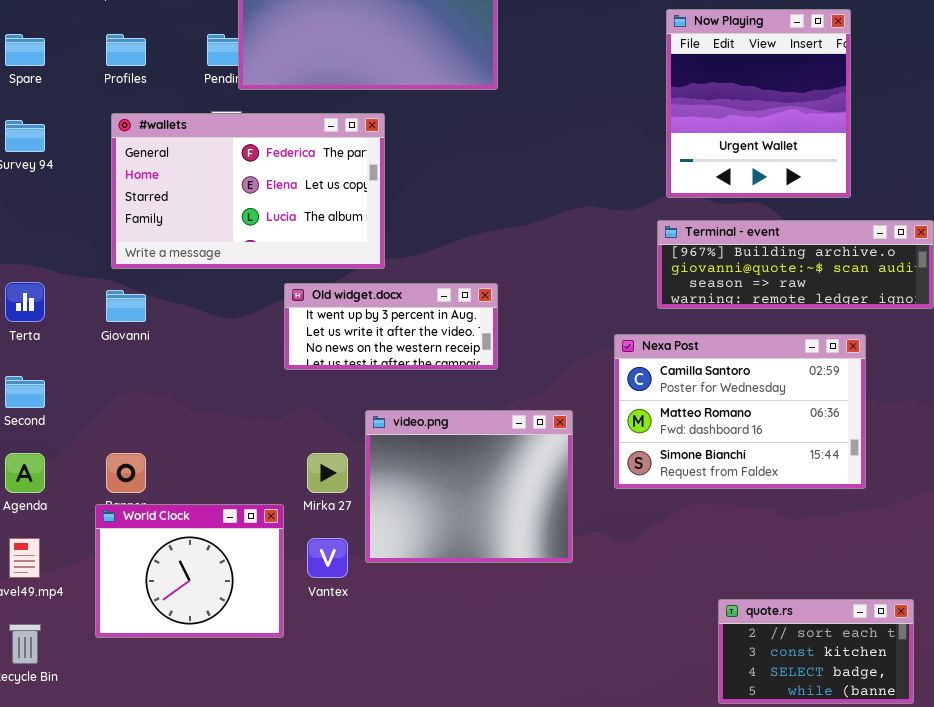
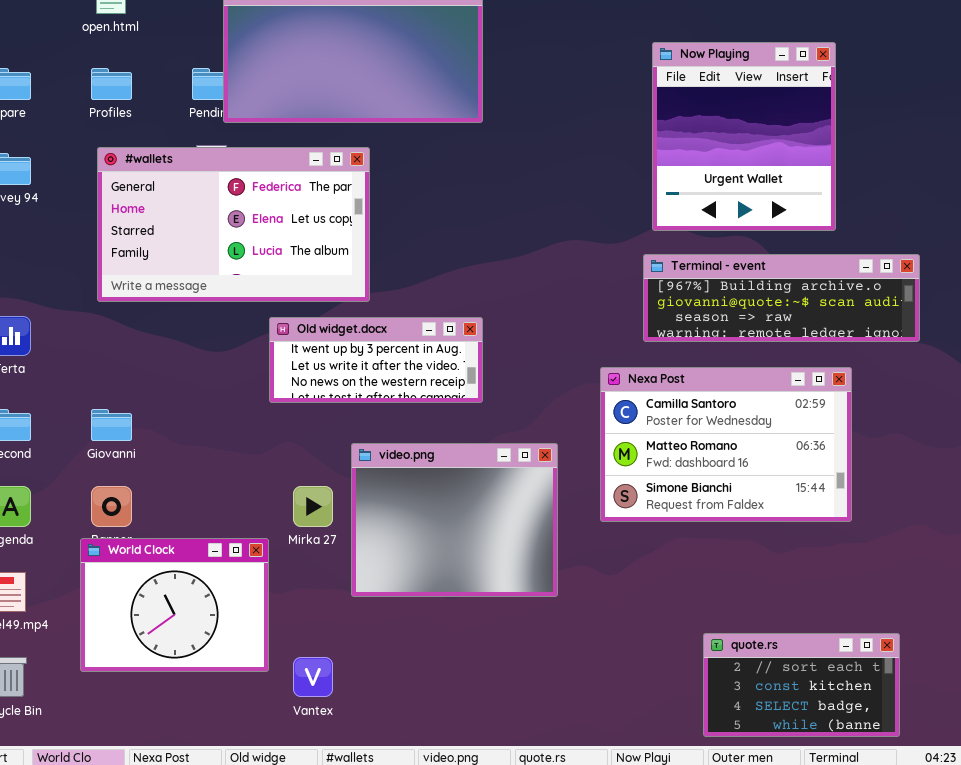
Giovanni: [106,290,146,322] -> [91,409,132,441], moved
Vantex: [307,538,348,578] -> [293,657,333,697], moved

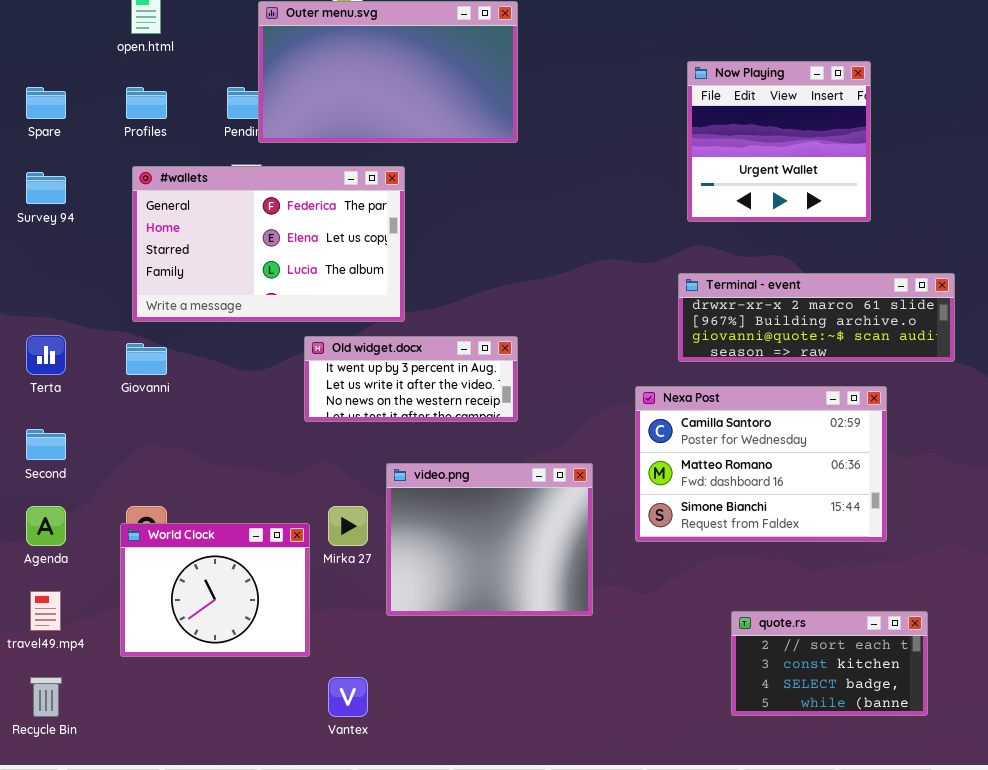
Now Playing: [652,42,836,231] -> [687,61,871,222], resized
Terminal - event: [643,254,920,342] -> [678,273,955,362], scrolled up 1 row
Giovanni: [91,409,132,441] -> [126,343,167,375], moved
World Clock: [80,538,269,672] -> [120,523,310,657], moved
quote.rs: [703,633,900,737] -> [731,611,928,716], moved

